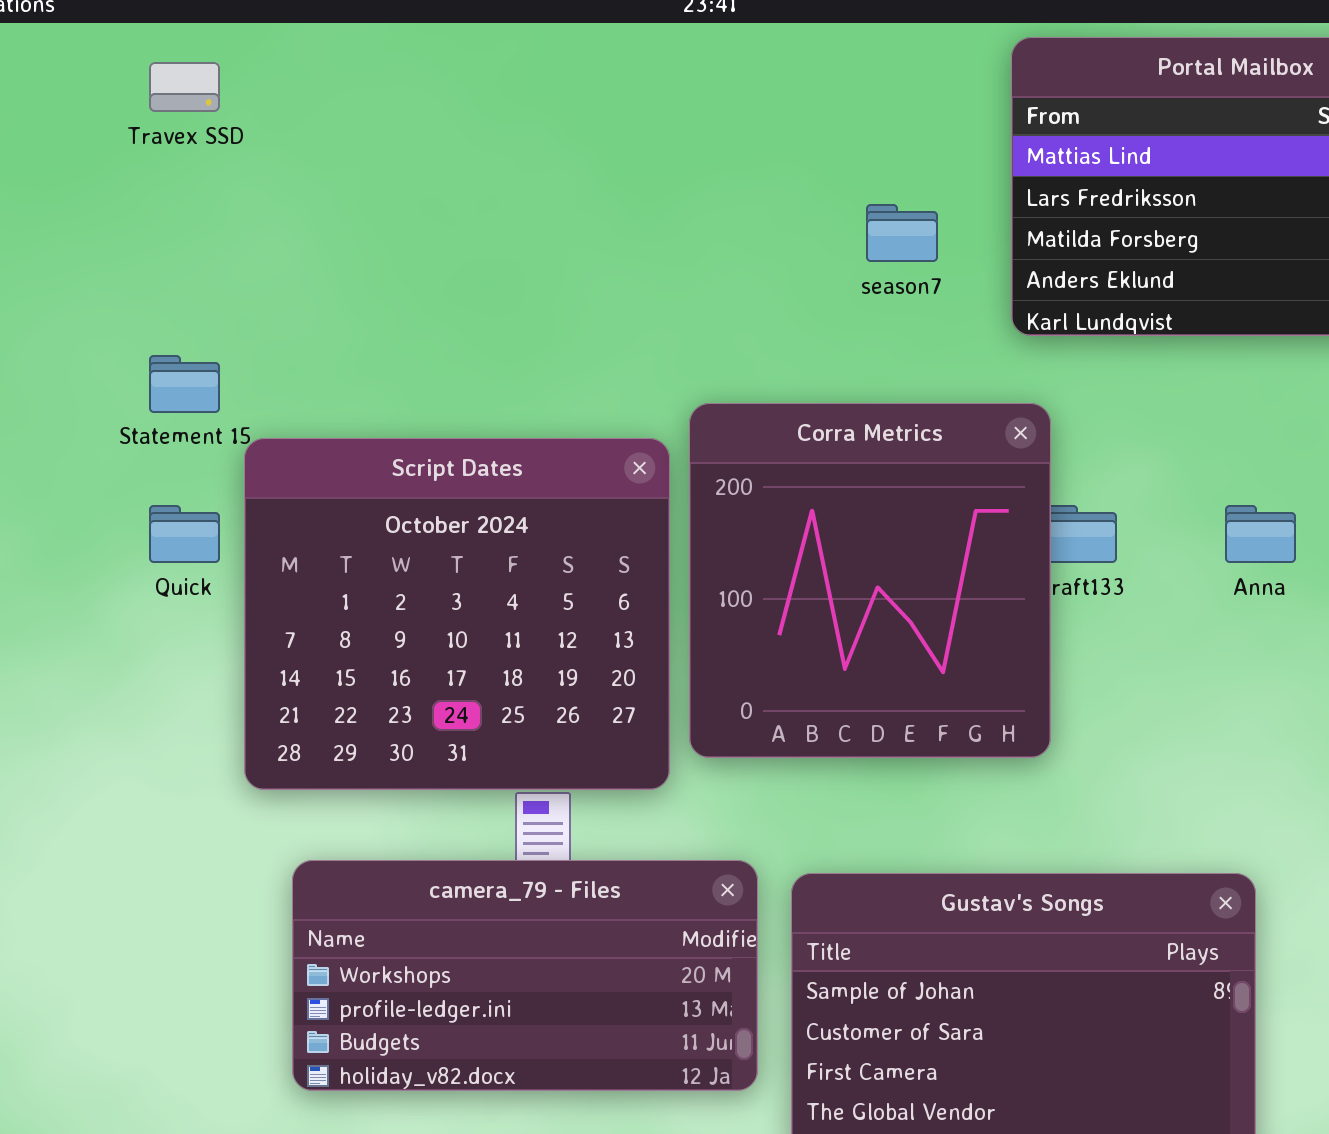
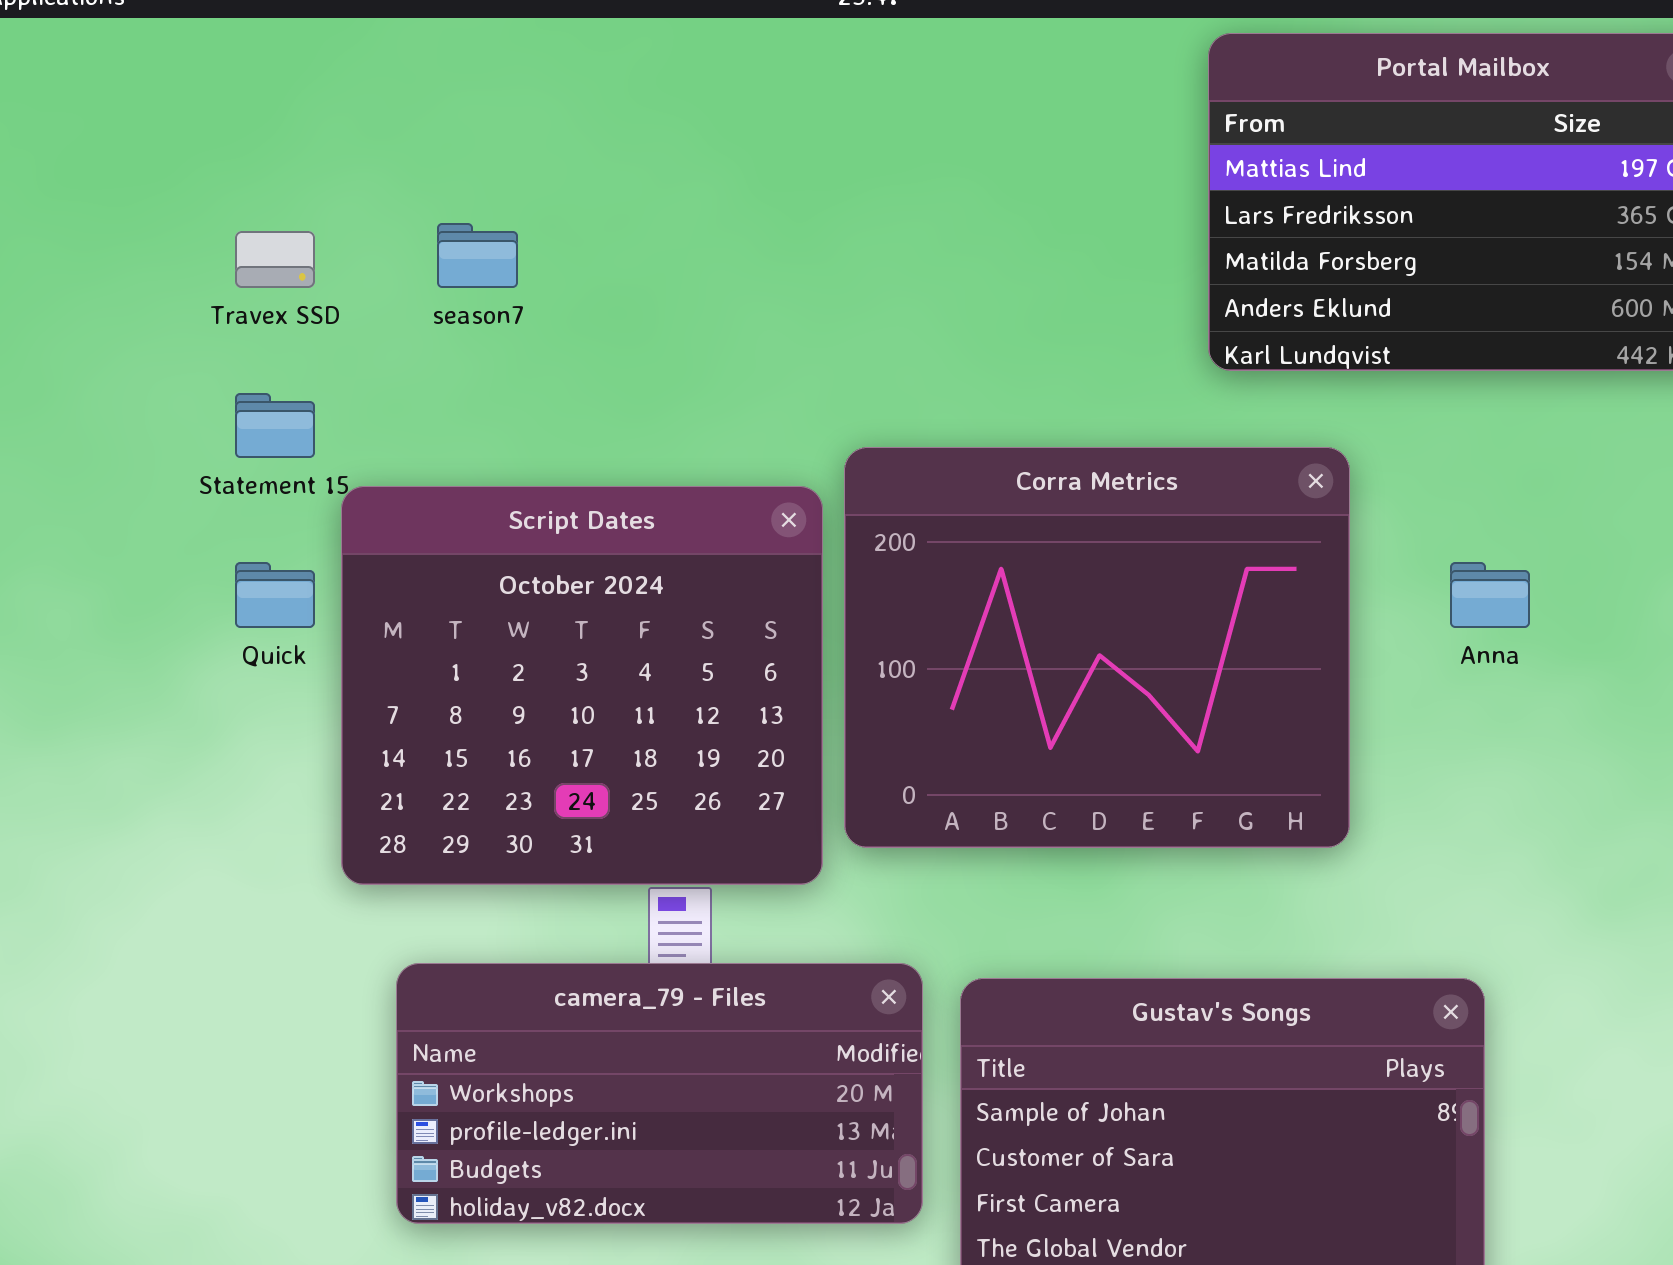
Travex SSD: [149,62,220,112] -> [235,231,315,288], moved
season7: [866,204,938,262] -> [437,223,518,288], moved
Corra Metrics: [689,403,1051,758] -> [844,447,1350,848], resized

